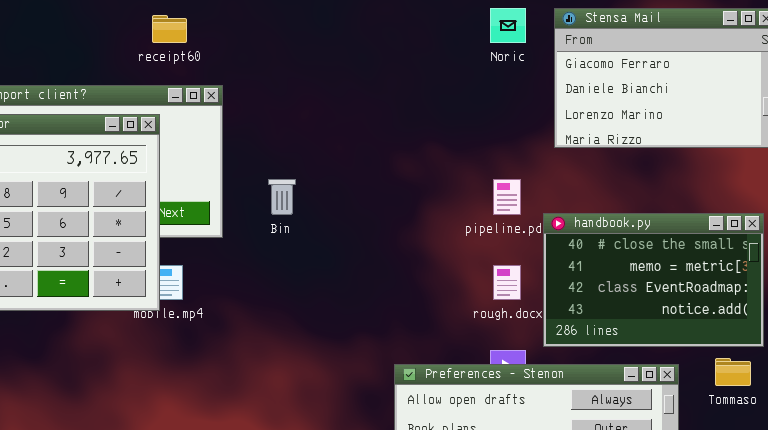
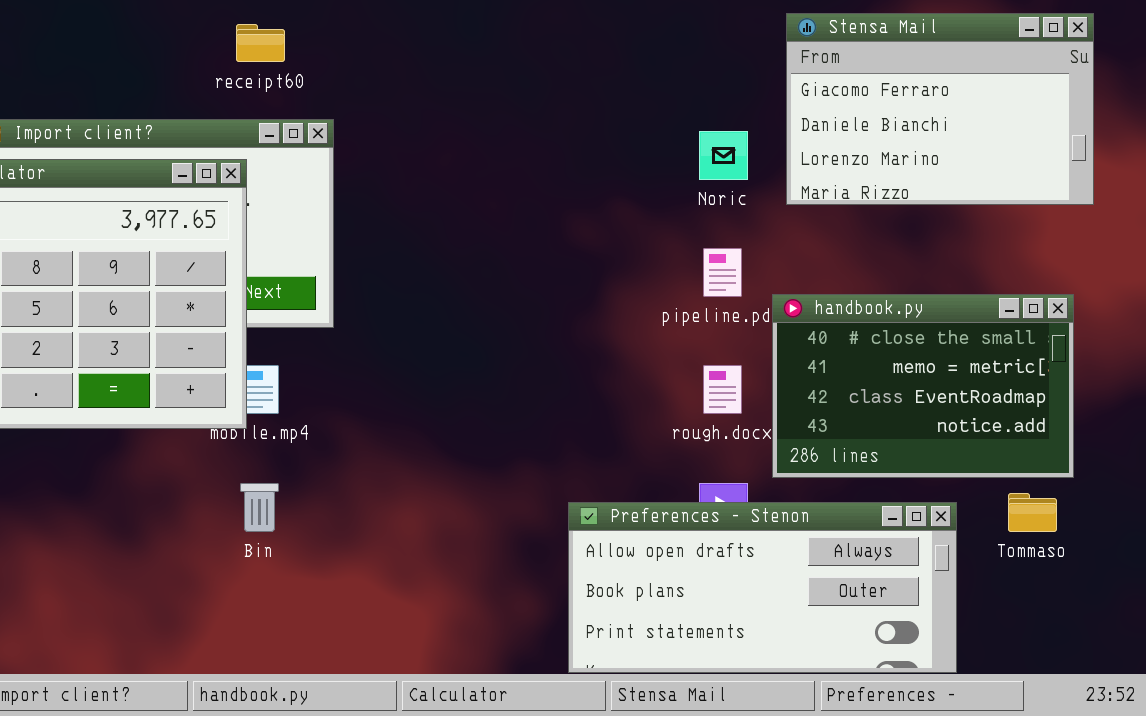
Noric: [490,8,526,43] -> [699,131,748,180], moved
Bin: [268,179,296,215] -> [240,483,279,532], moved

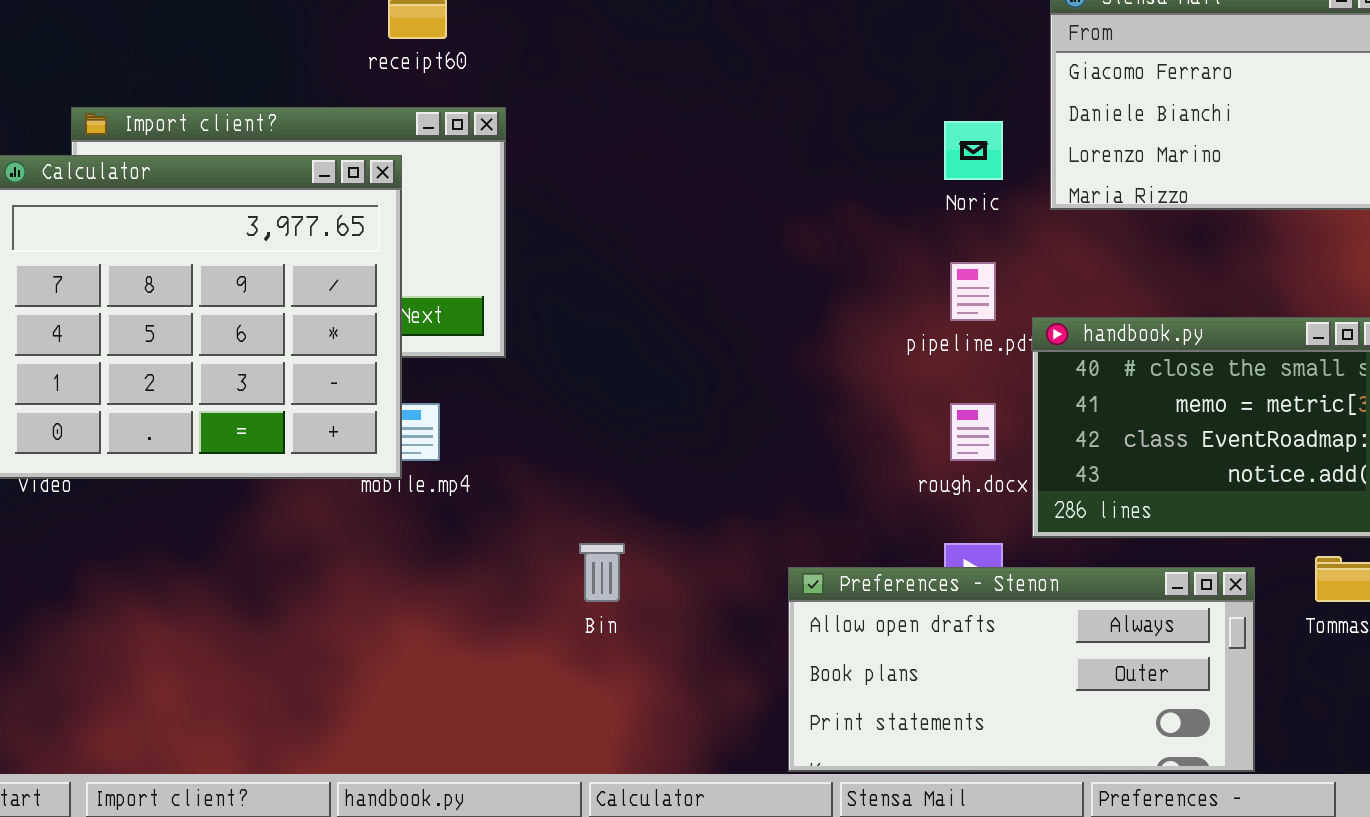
Bin: [240,483,279,532] -> [579,543,625,602], moved

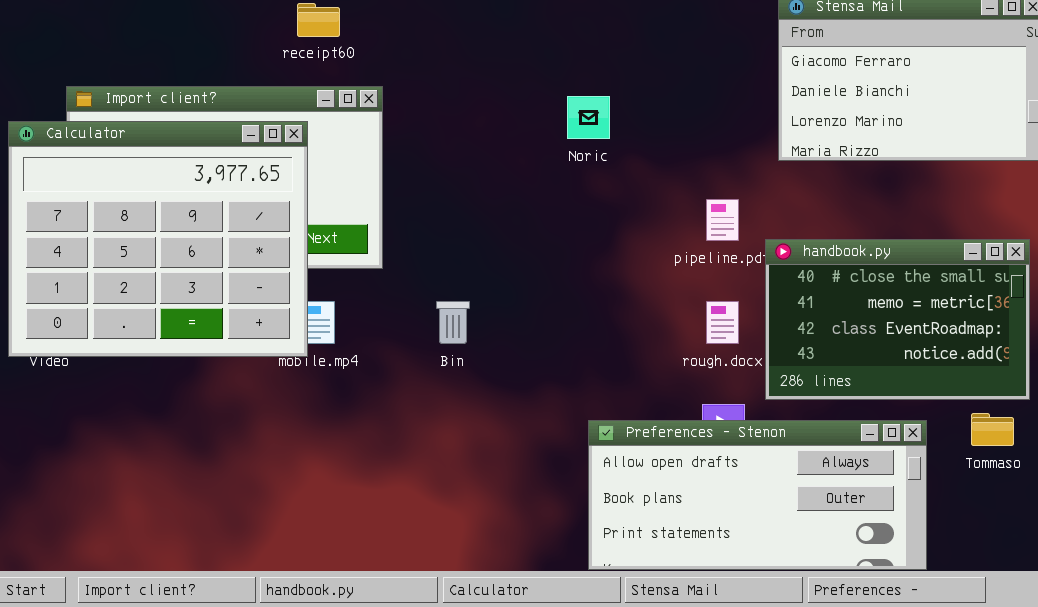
Noric: [944,121,1003,180] -> [567,96,610,139], moved
Bin: [579,543,625,602] -> [436,301,470,344], moved

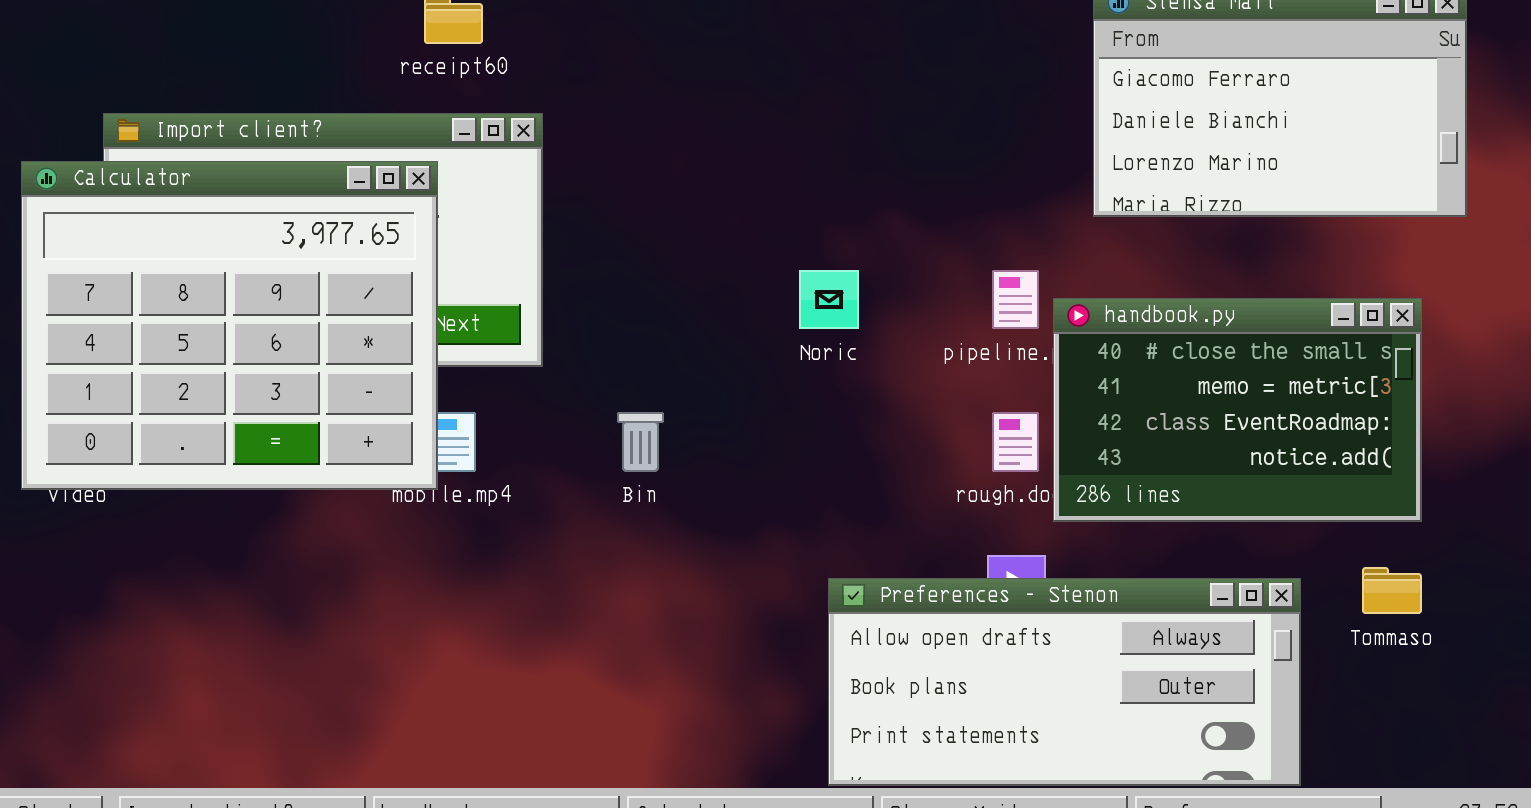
Noric: [567,96,610,139] -> [799,270,859,329], moved
handbook.py: [765,239,1030,400] -> [1053,298,1422,522], moved

